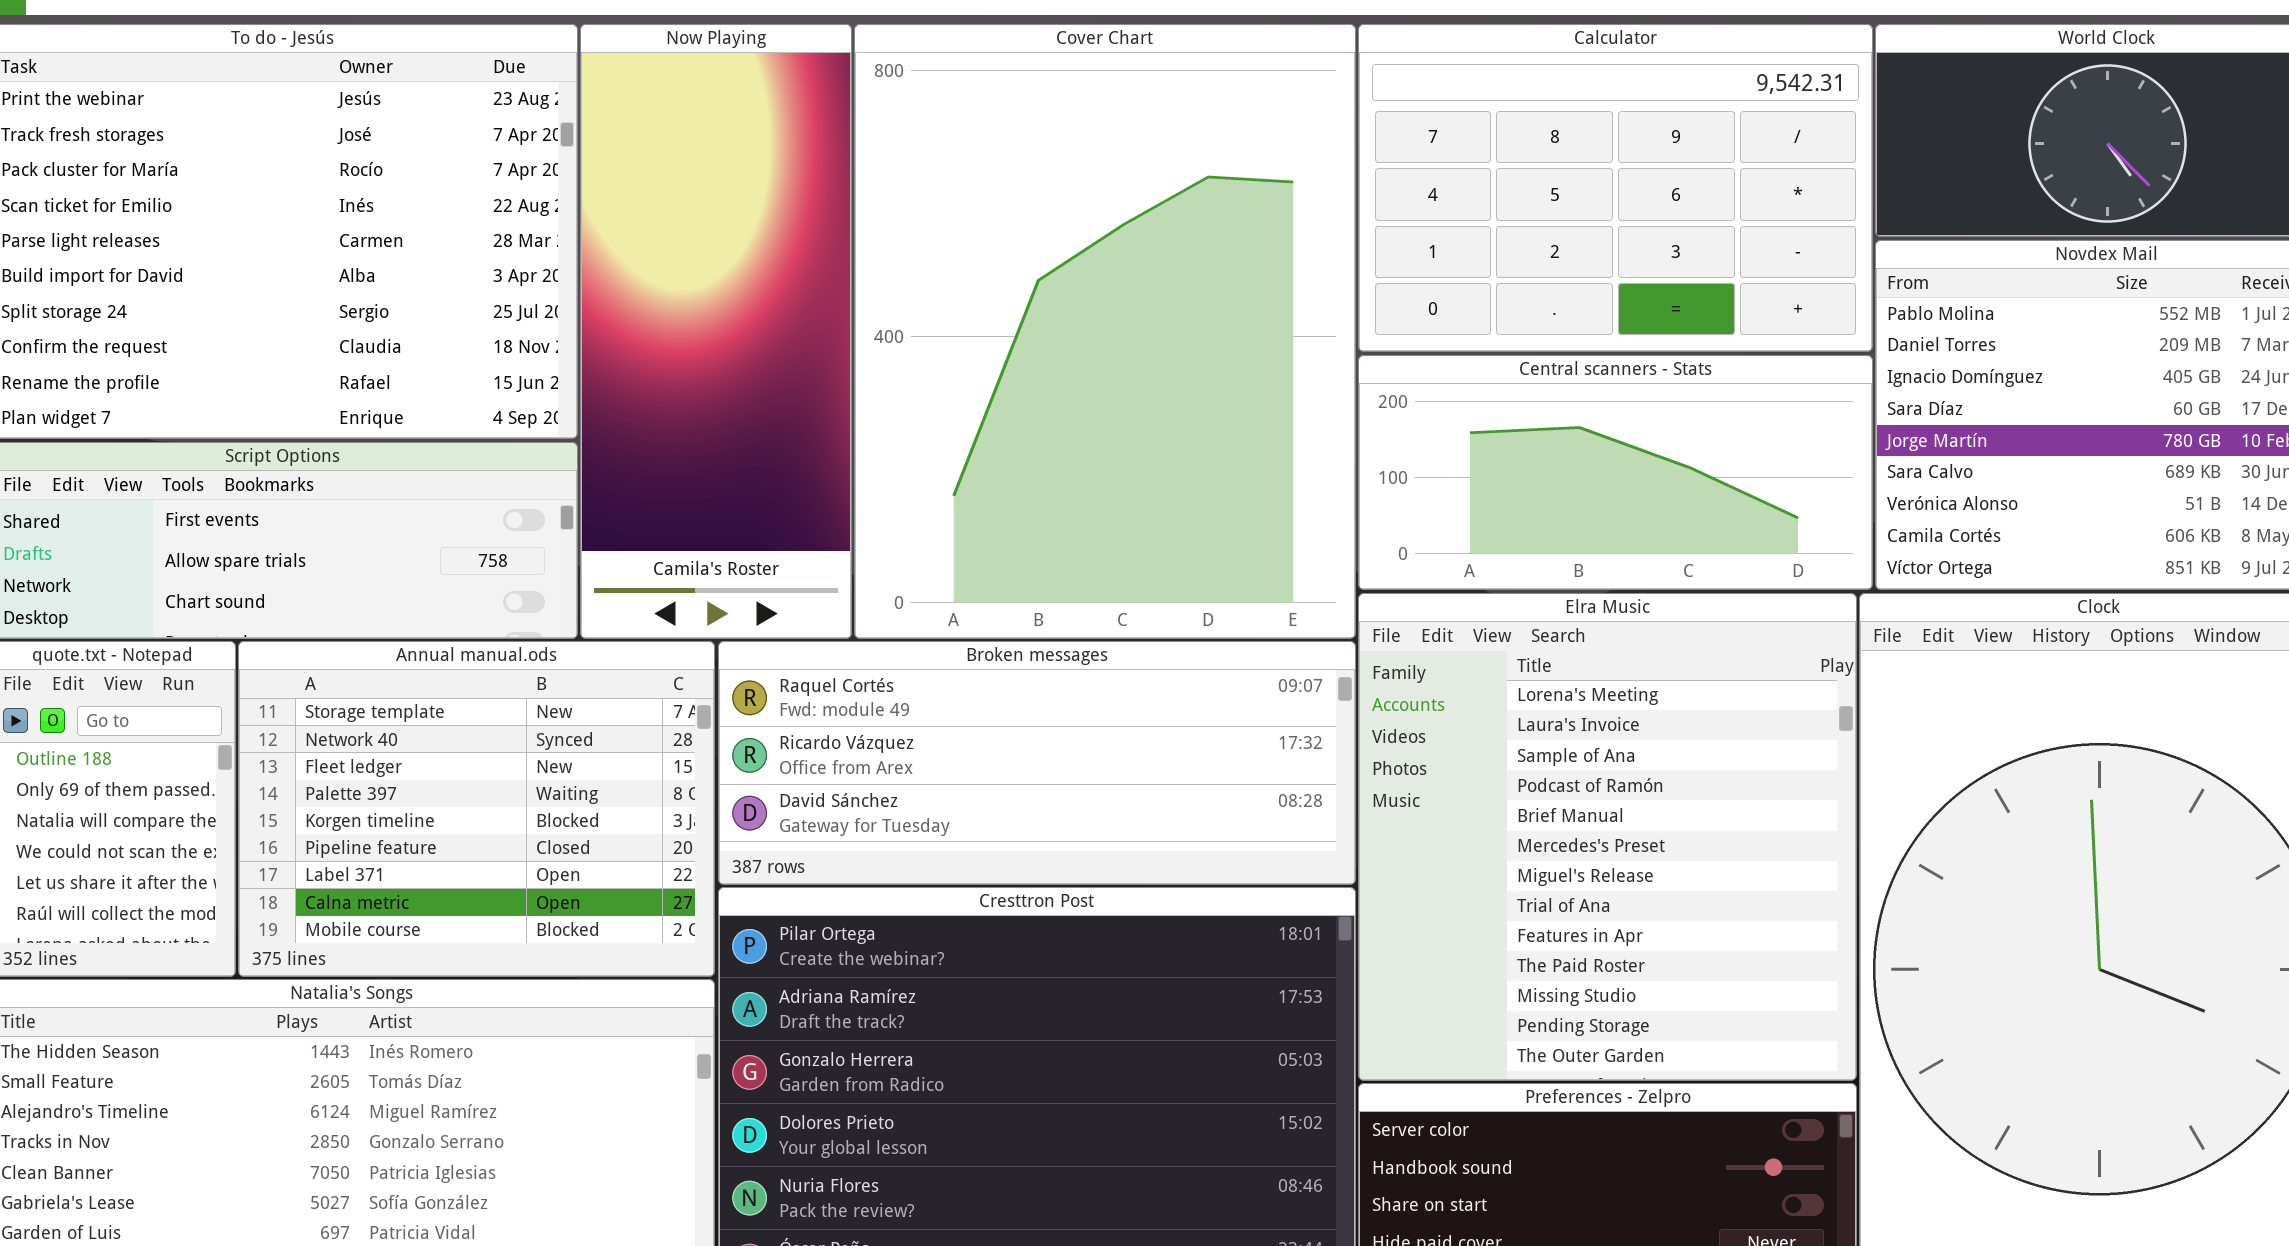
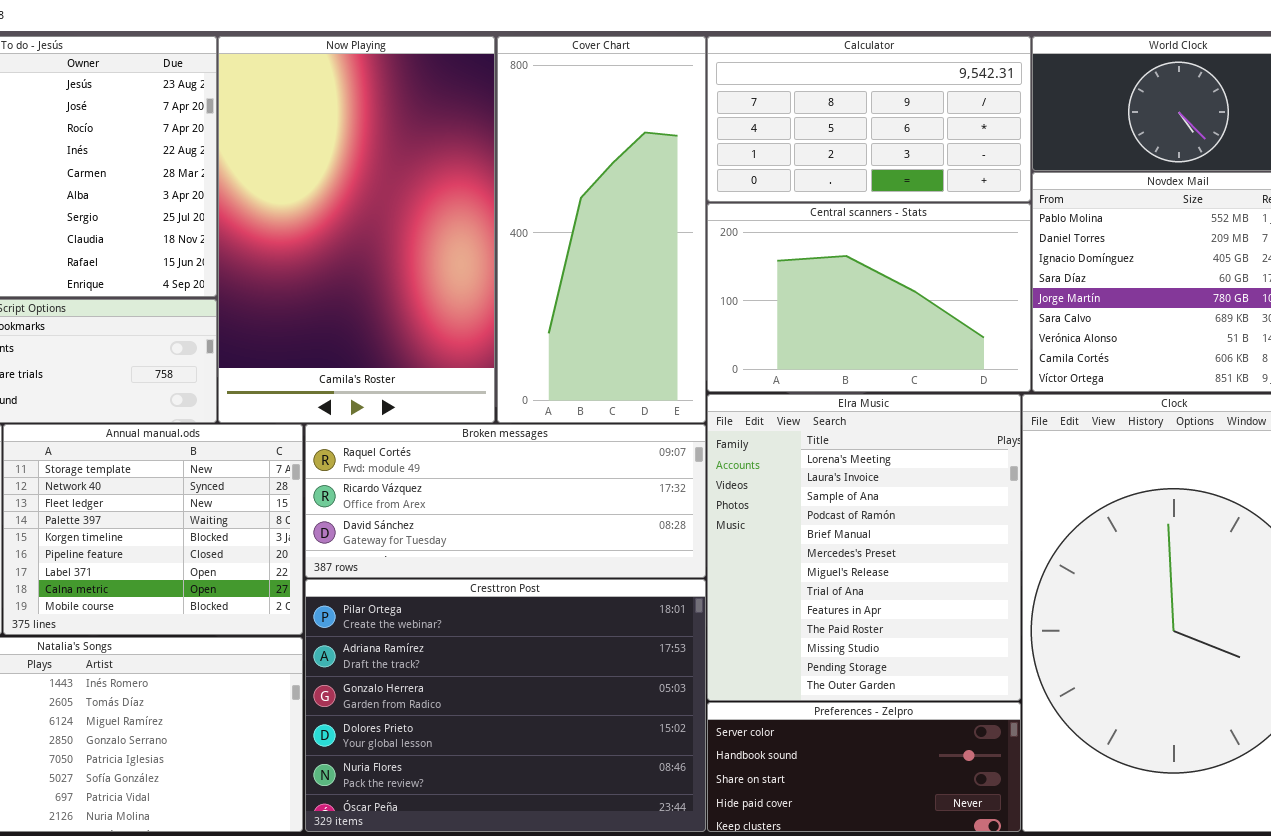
Now Playing: [580,24,852,639] -> [218,36,495,423], resized
Cover Chart: [854,24,1356,639] -> [497,36,706,423], resized
Calculator: [1358,24,1873,352] -> [707,36,1031,202], resized
Central scanners - Stats: [1358,355,1873,590] -> [707,203,1031,392], resized

